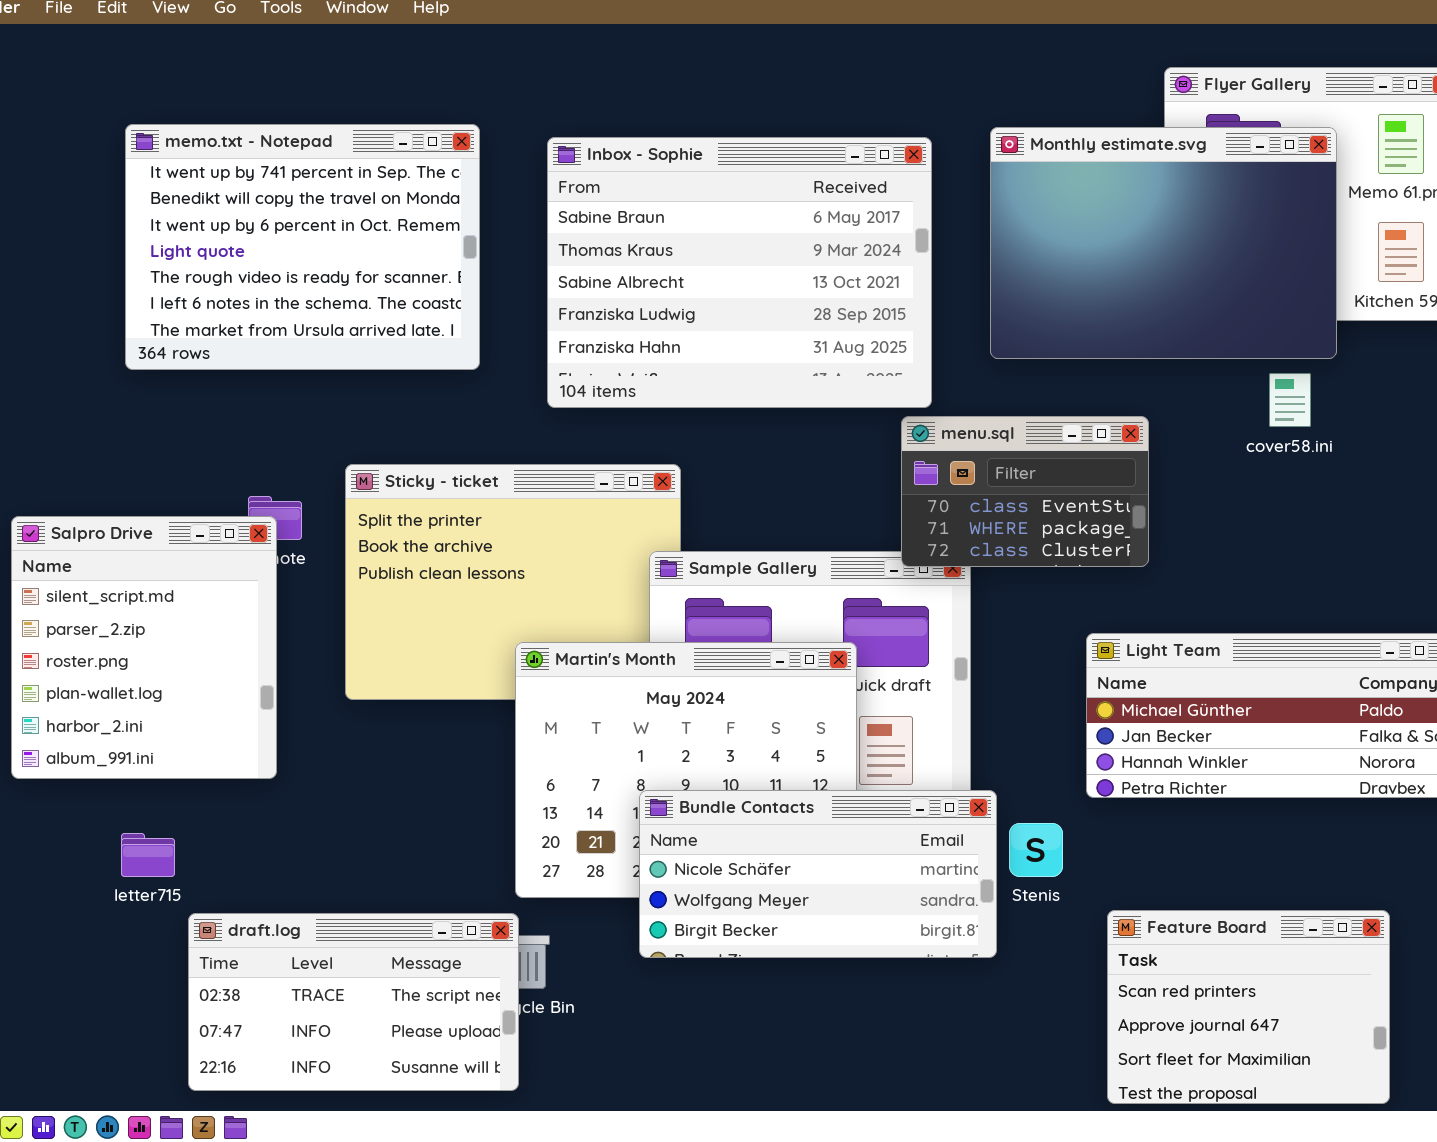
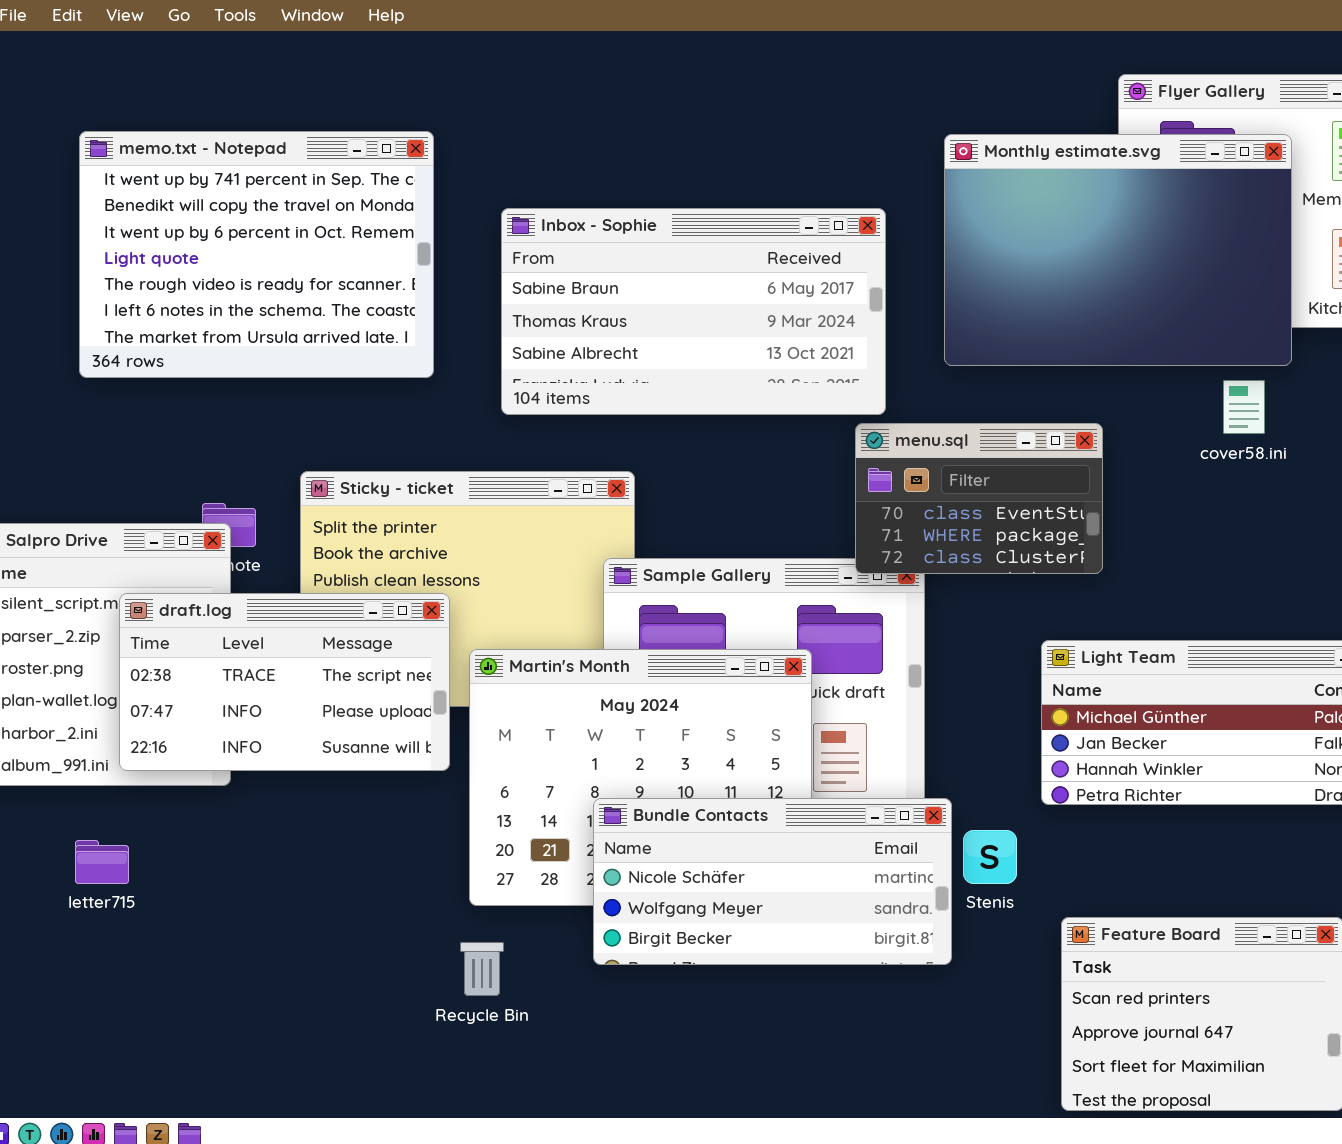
Inbox - Sophie: [547,137,932,408] -> [501,208,886,415], resized
draft.log: [188,913,519,1091] -> [119,593,450,771], moved

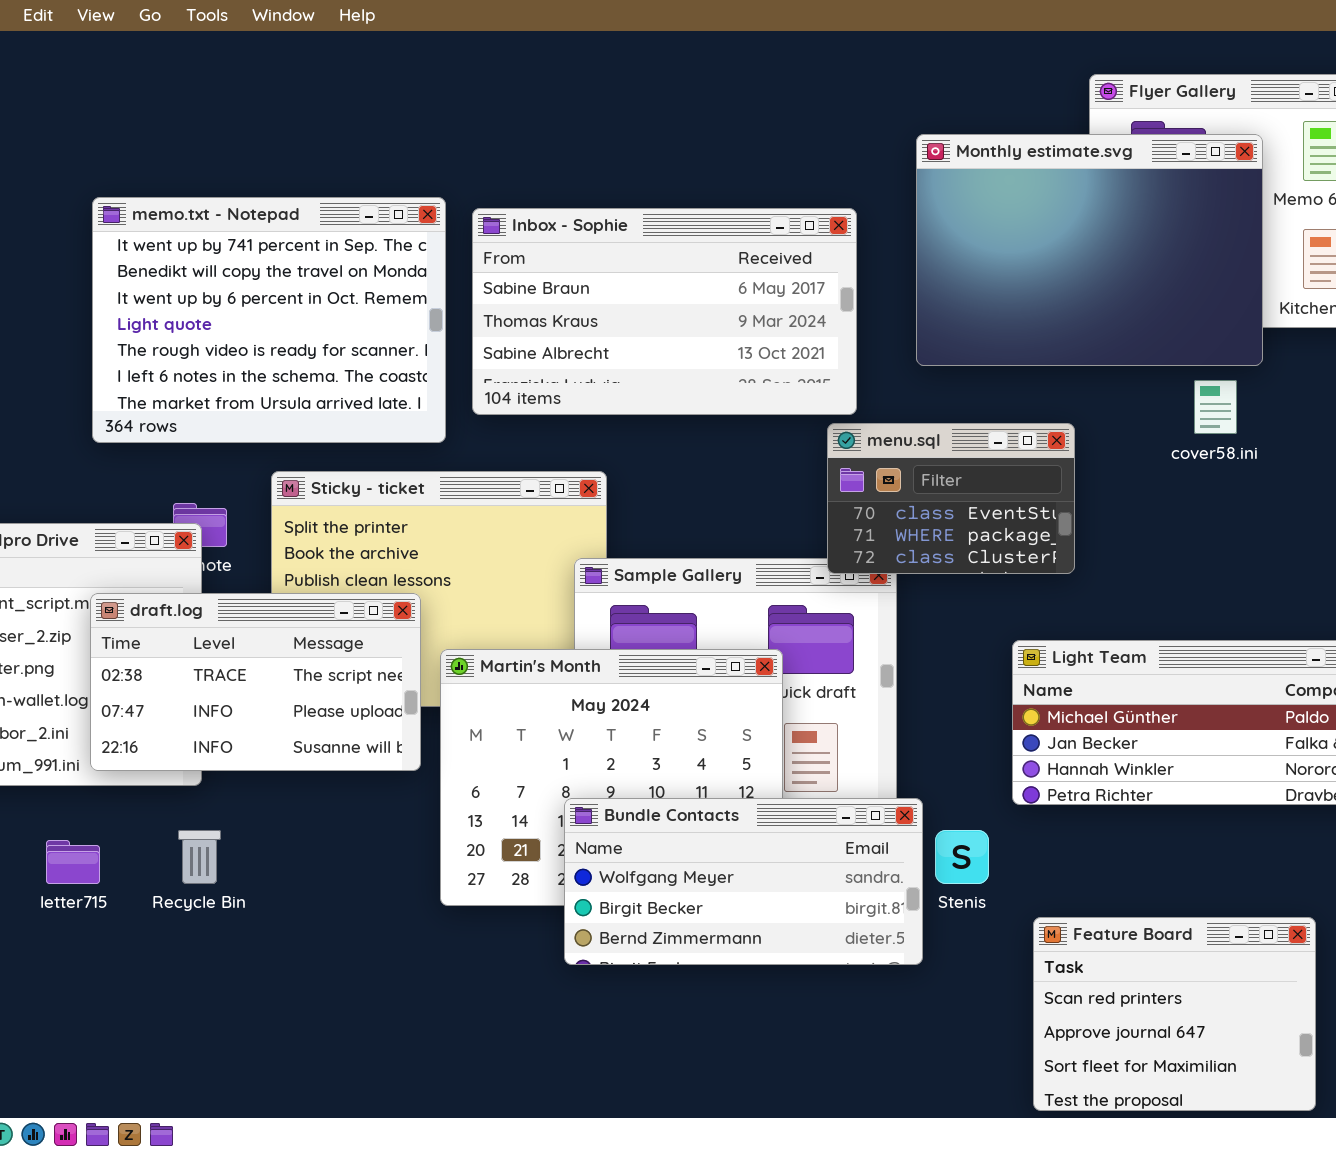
memo.txt - Notepad: [79,131,434,378] -> [92,197,446,443], moved
Bundle Contacts: [593,798,952,965] -> [564,798,923,965], scrolled down 1 row
Recycle Bin: [460,942,504,996] -> [178,830,221,884], moved

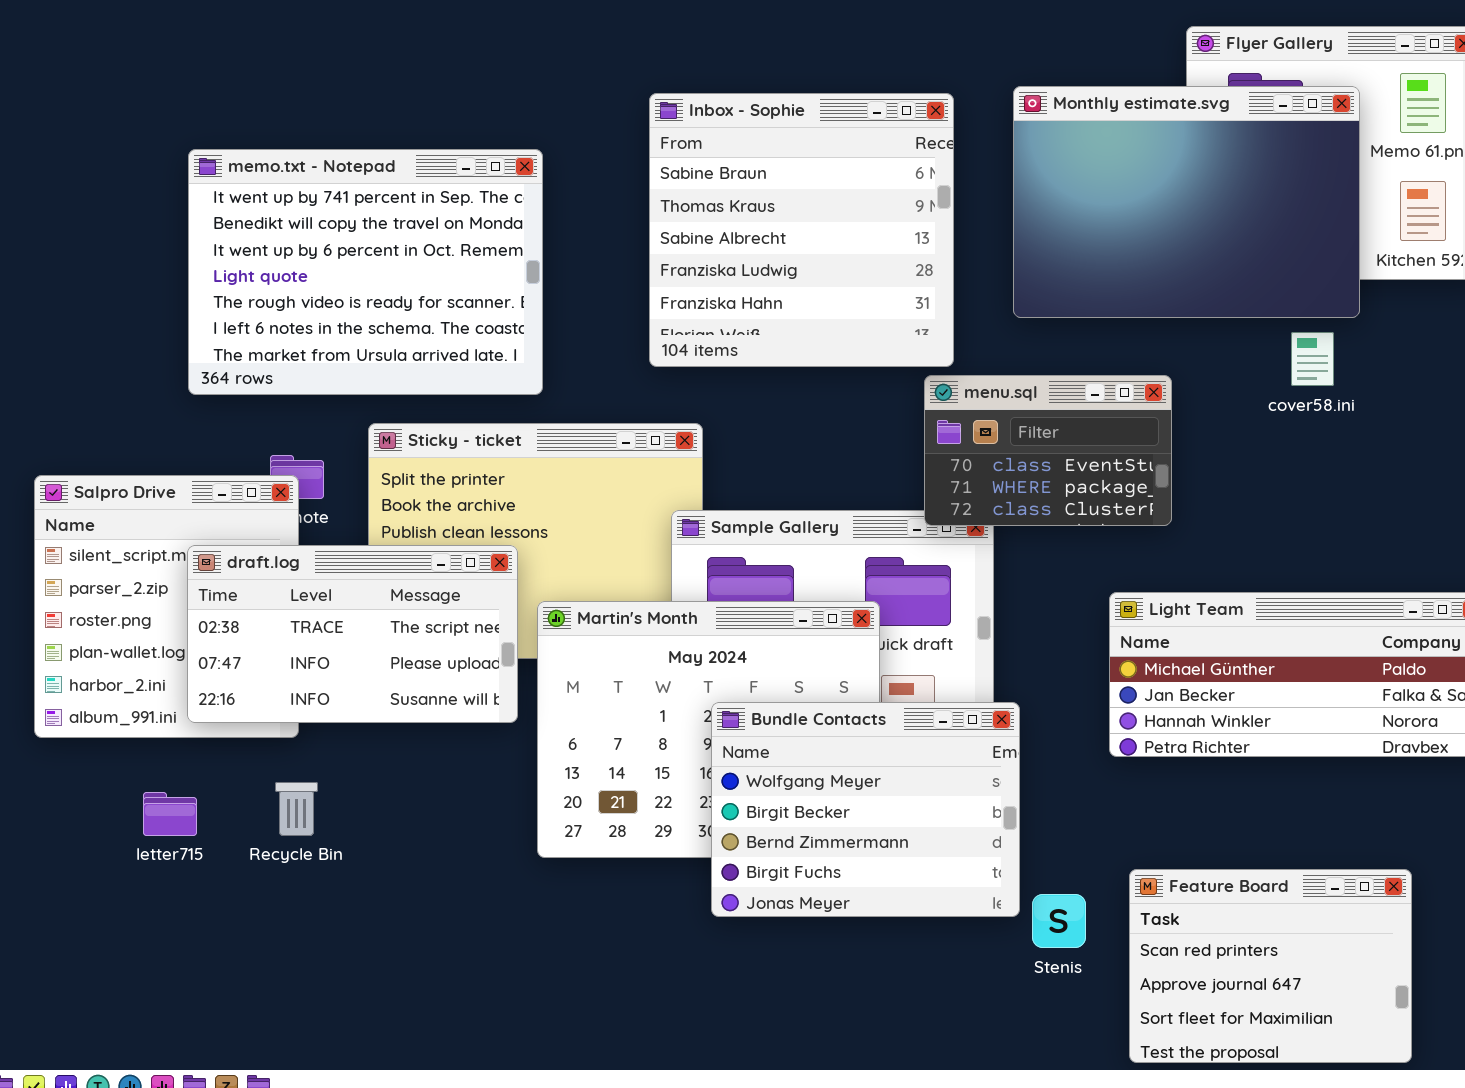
Inbox - Sophie: [472,208,857,415] -> [649,93,954,367], resized
Bundle Contacts: [564,798,923,965] -> [711,702,1020,917], resized
Stenis: [935,830,989,884] -> [1032,894,1086,948], moved

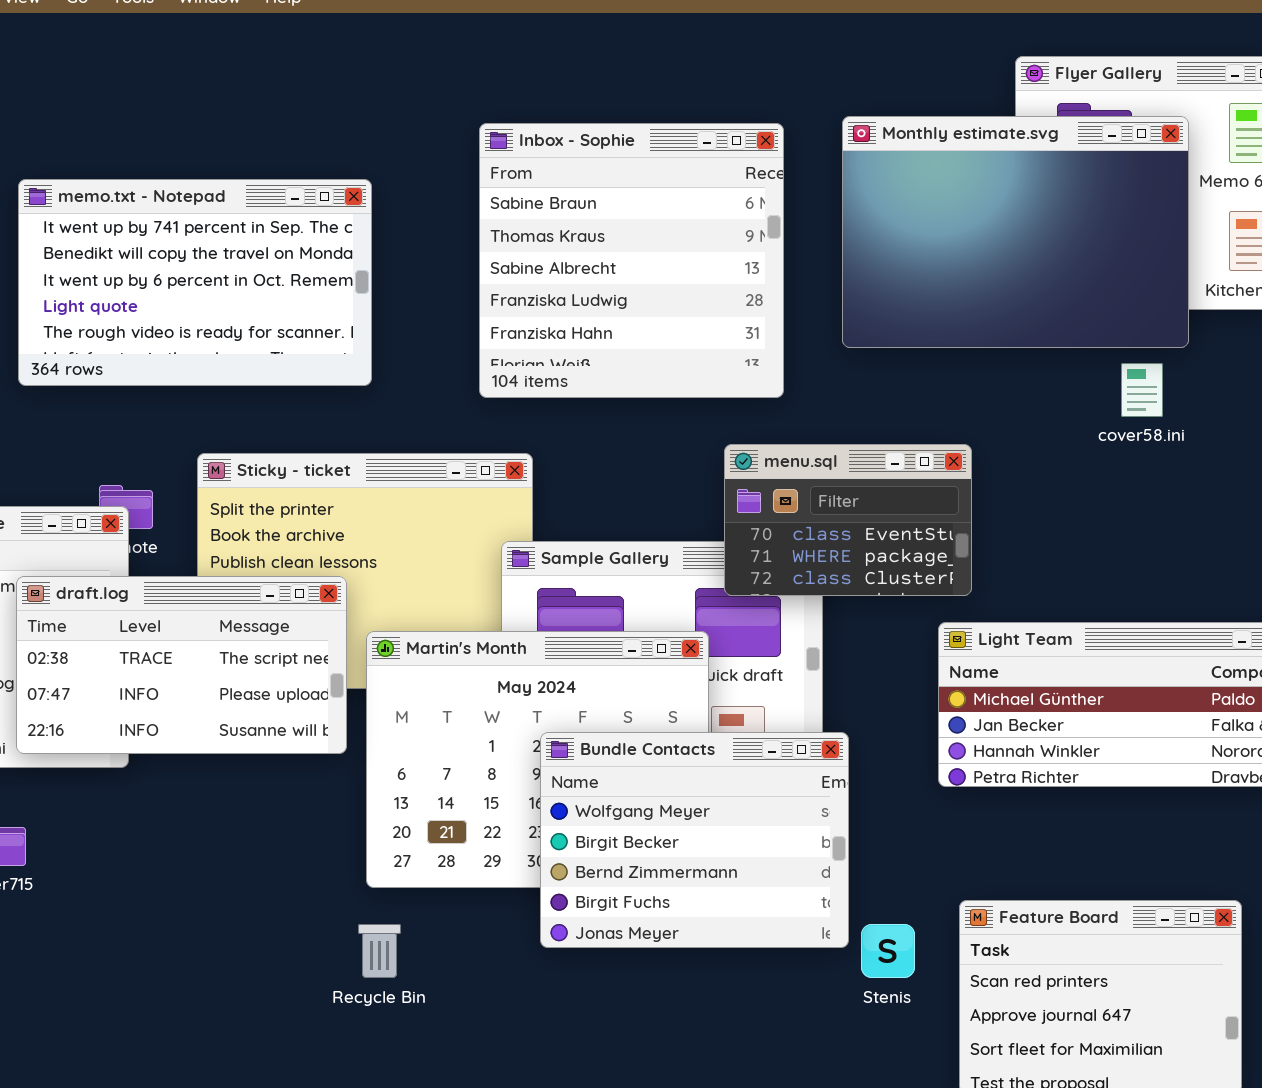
memo.txt - Notepad: [188,149,543,395] -> [18,179,372,386], resized
menu.sql: [924,375,1172,526] -> [724,444,972,596], moved
Recycle Bin: [275,782,318,836] -> [358,924,401,978], moved

